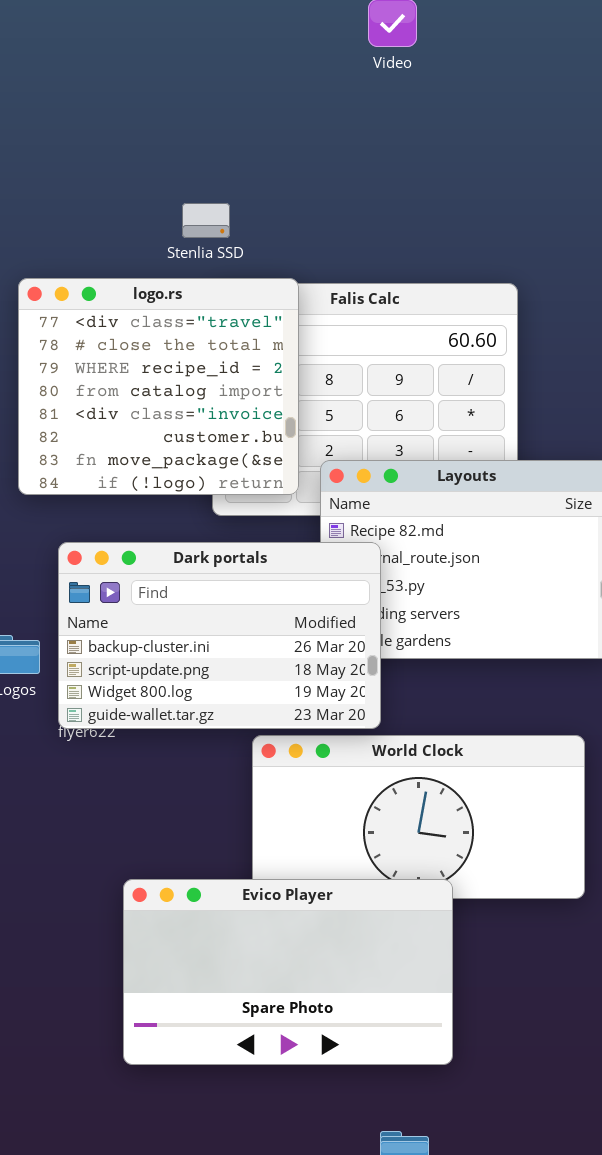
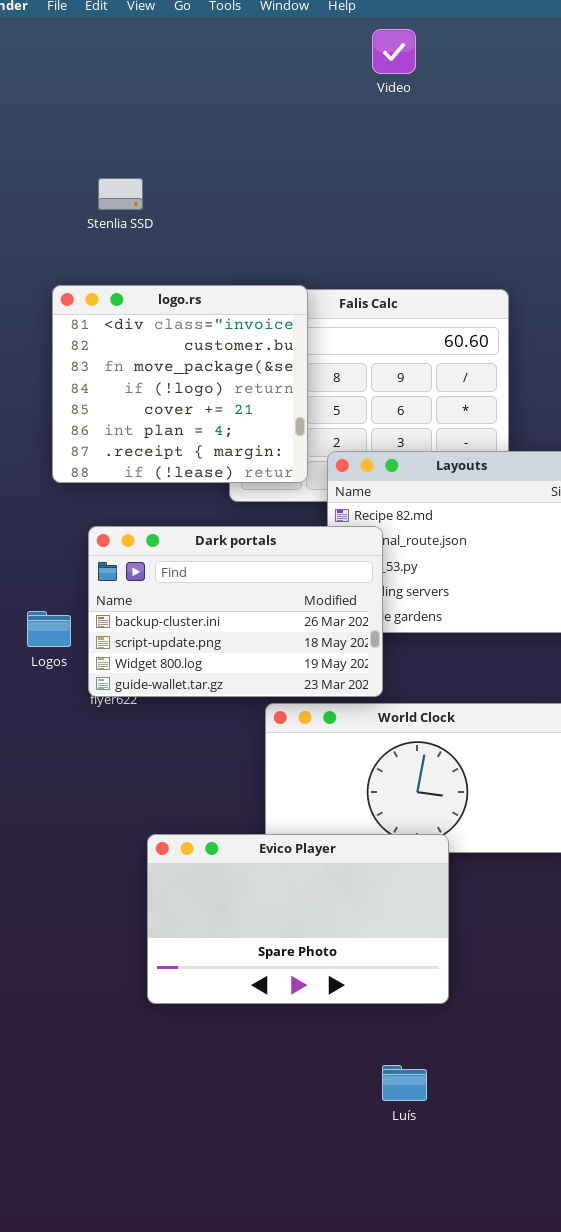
Stenlia SSD: [182,203,230,238] -> [98,178,143,210], moved
logo.rs: [18,278,299,495] -> [52,285,308,483], scrolled down 4 rows

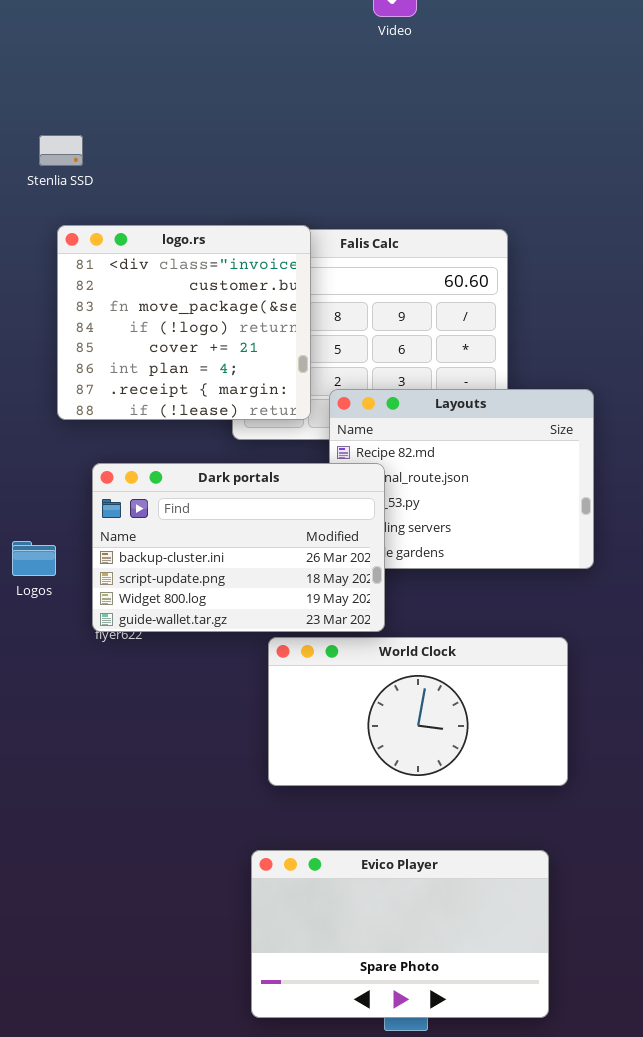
Stenlia SSD: [98,178,143,210] -> [39,135,83,166], moved
Logos: [27,611,71,647] -> [12,541,56,576], moved
Evico Player: [147,834,449,1004] -> [251,850,549,1018], moved

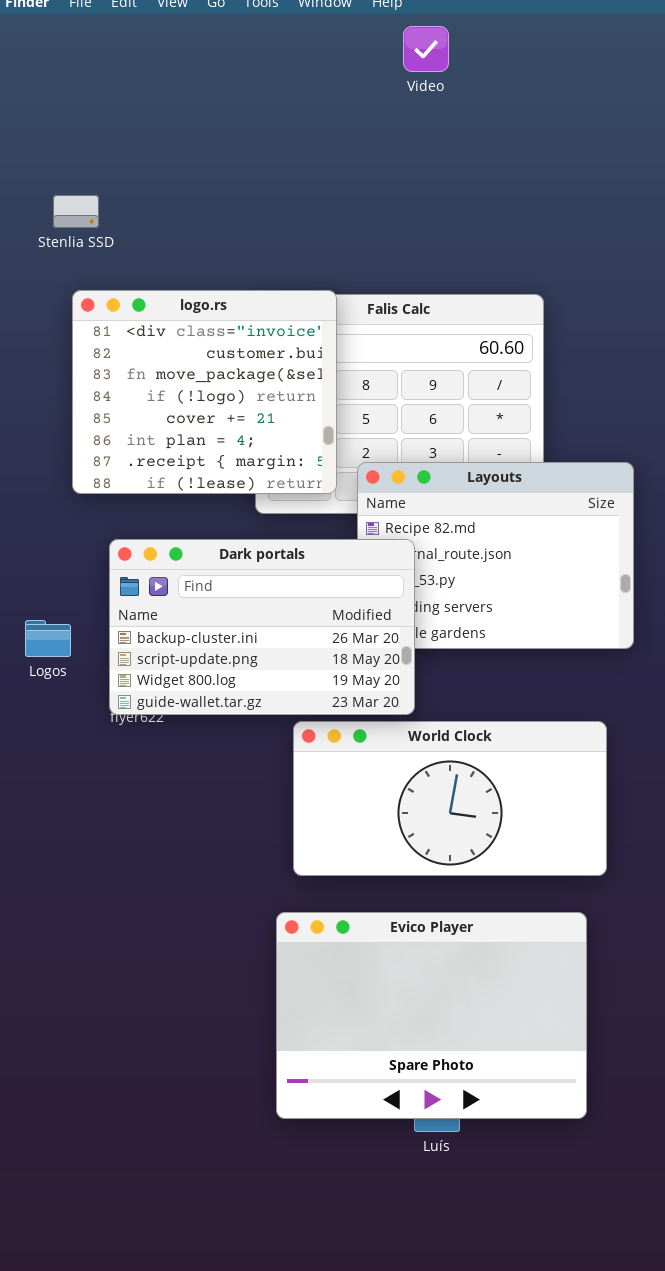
Evico Player: [251,850,549,1018] -> [276,912,587,1119], resized

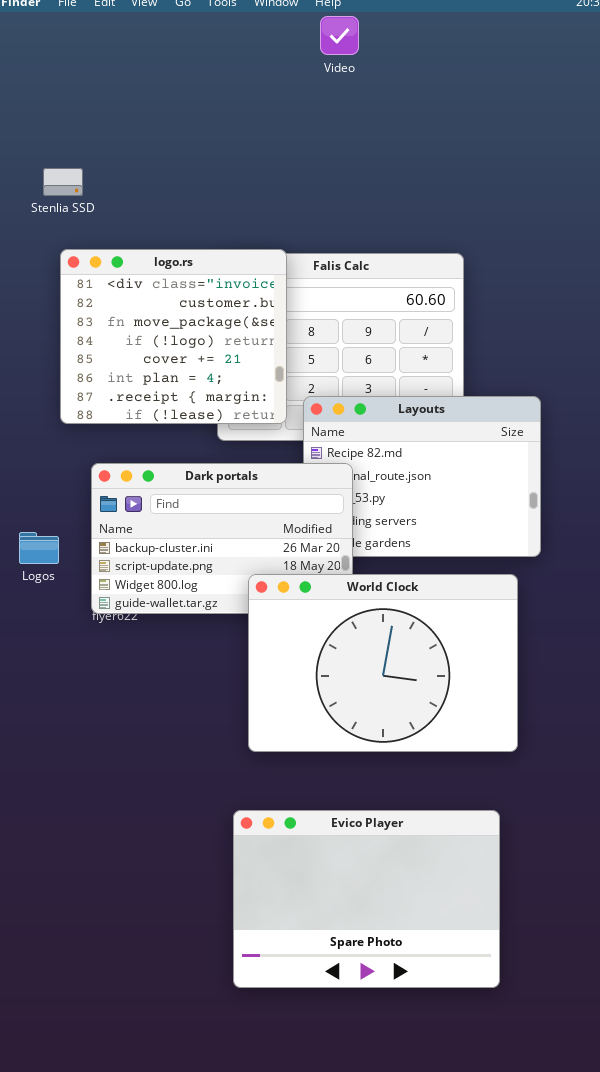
Video: [403,26,449,72] -> [320,16,359,55], moved
World Clock: [293,721,607,876] -> [248,574,518,752], resized
Evico Player: [276,912,587,1119] -> [233,810,500,988], moved

